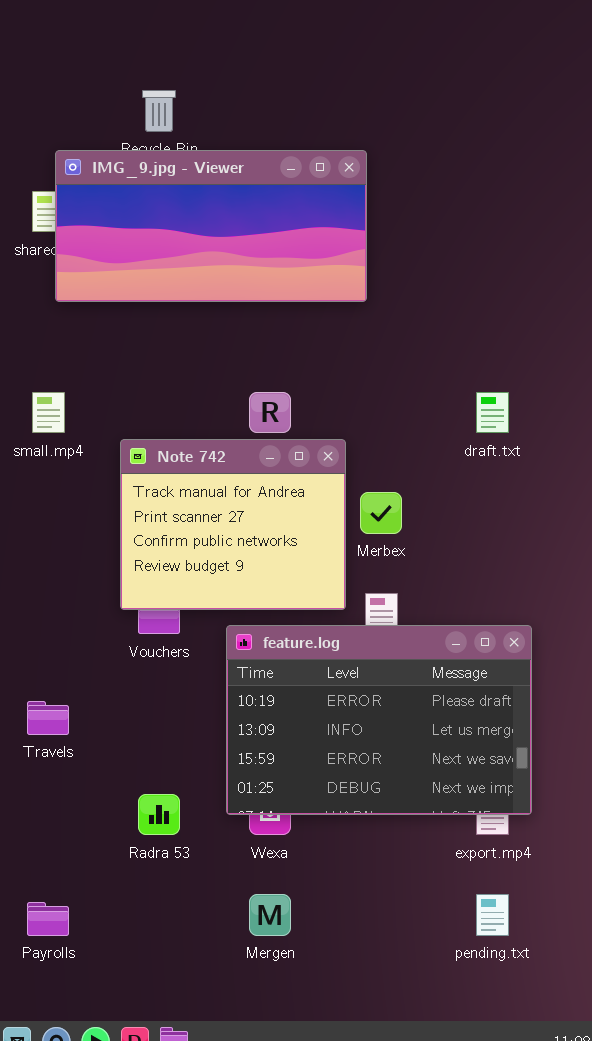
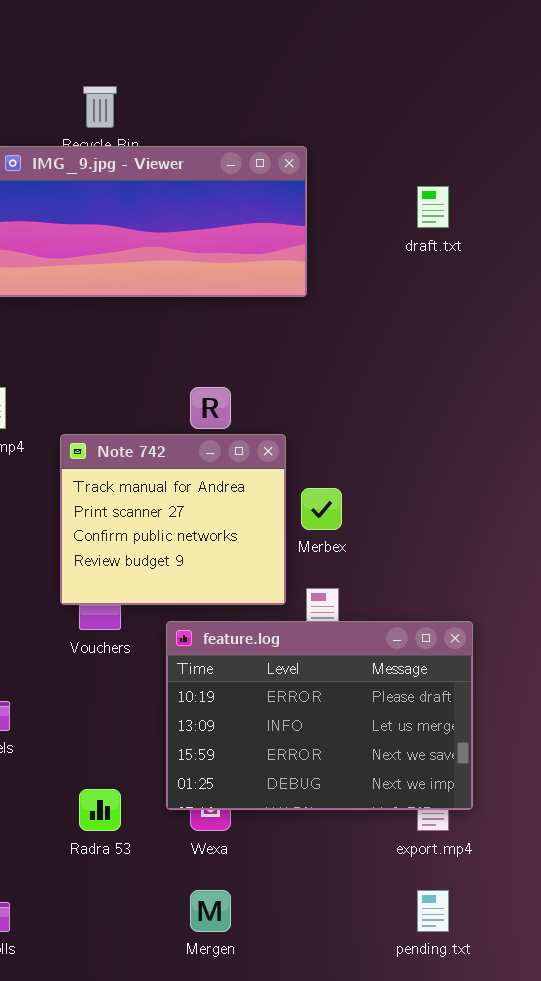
draft.txt: [476,392,509,433] -> [417,186,449,228], moved

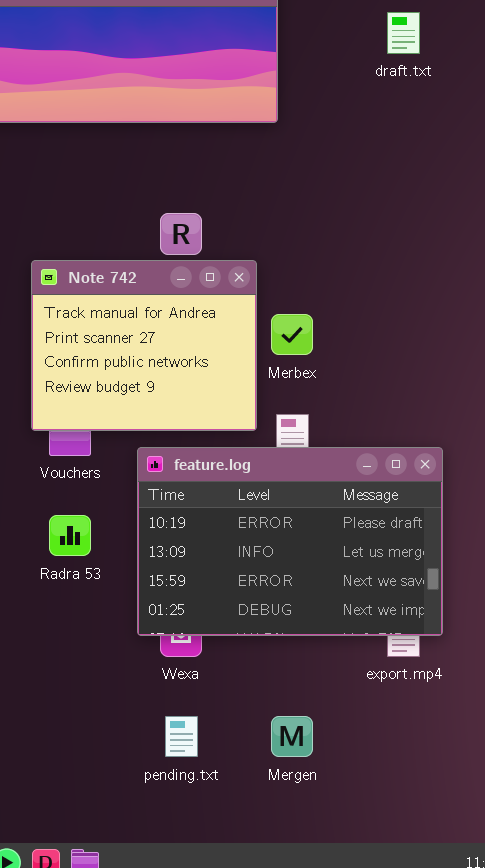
Radra 53: [79,789,121,831] -> [49,515,91,556], moved
Mergen: [190,890,231,932] -> [271,716,313,757], moved
pending.txt: [417,890,449,932] -> [165,716,198,757], moved

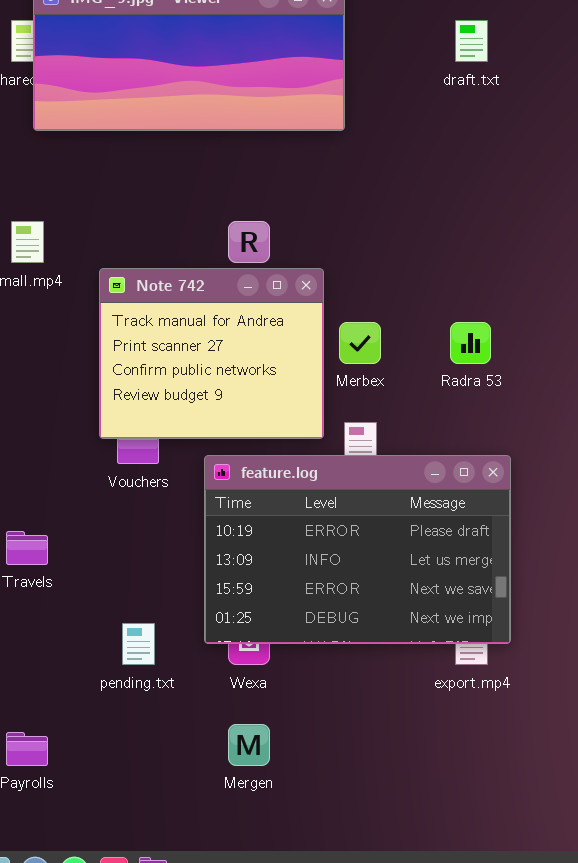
Radra 53: [49,515,91,556] -> [450,322,491,364], moved
pending.txt: [165,716,198,757] -> [122,623,155,665], moved
Mergen: [271,716,313,757] -> [228,724,270,766], moved

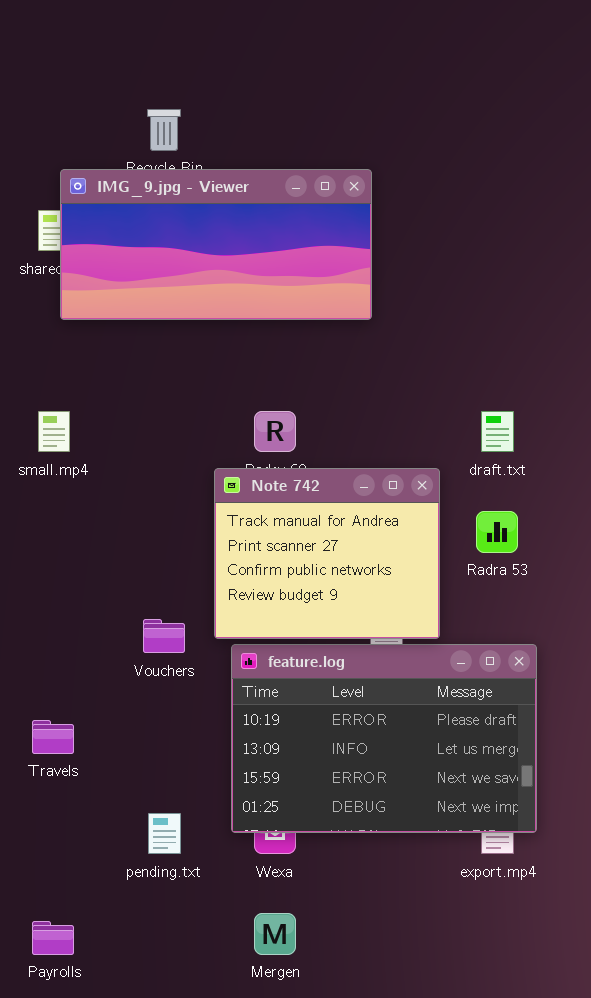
draft.txt: [455,20,488,62] -> [481,411,514,452], moved
Note 742: [99,268,324,439] -> [214,468,440,639], moved

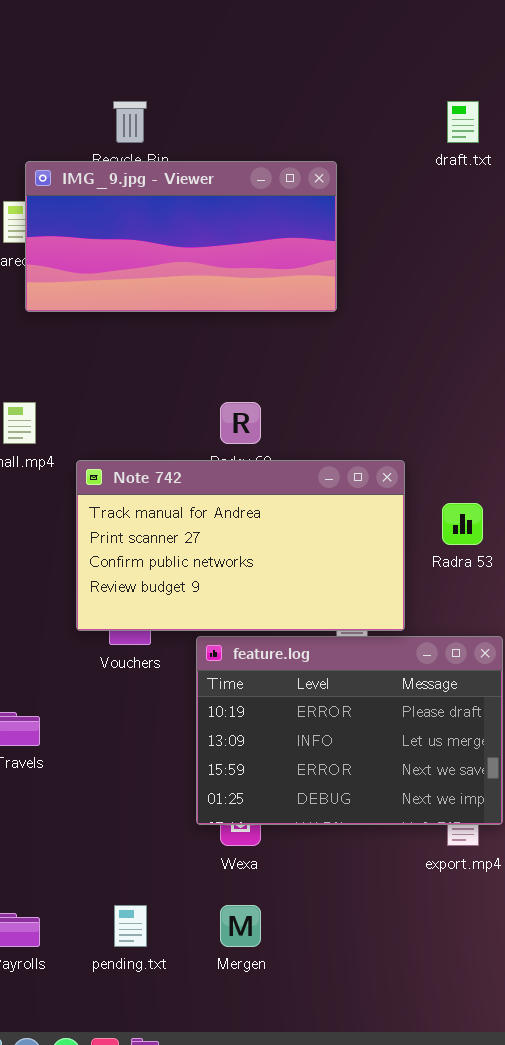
draft.txt: [481,411,514,452] -> [447,101,479,143], moved
Note 742: [214,468,440,639] -> [76,460,405,631], resized
pending.txt: [148,813,181,854] -> [114,905,147,947], moved

